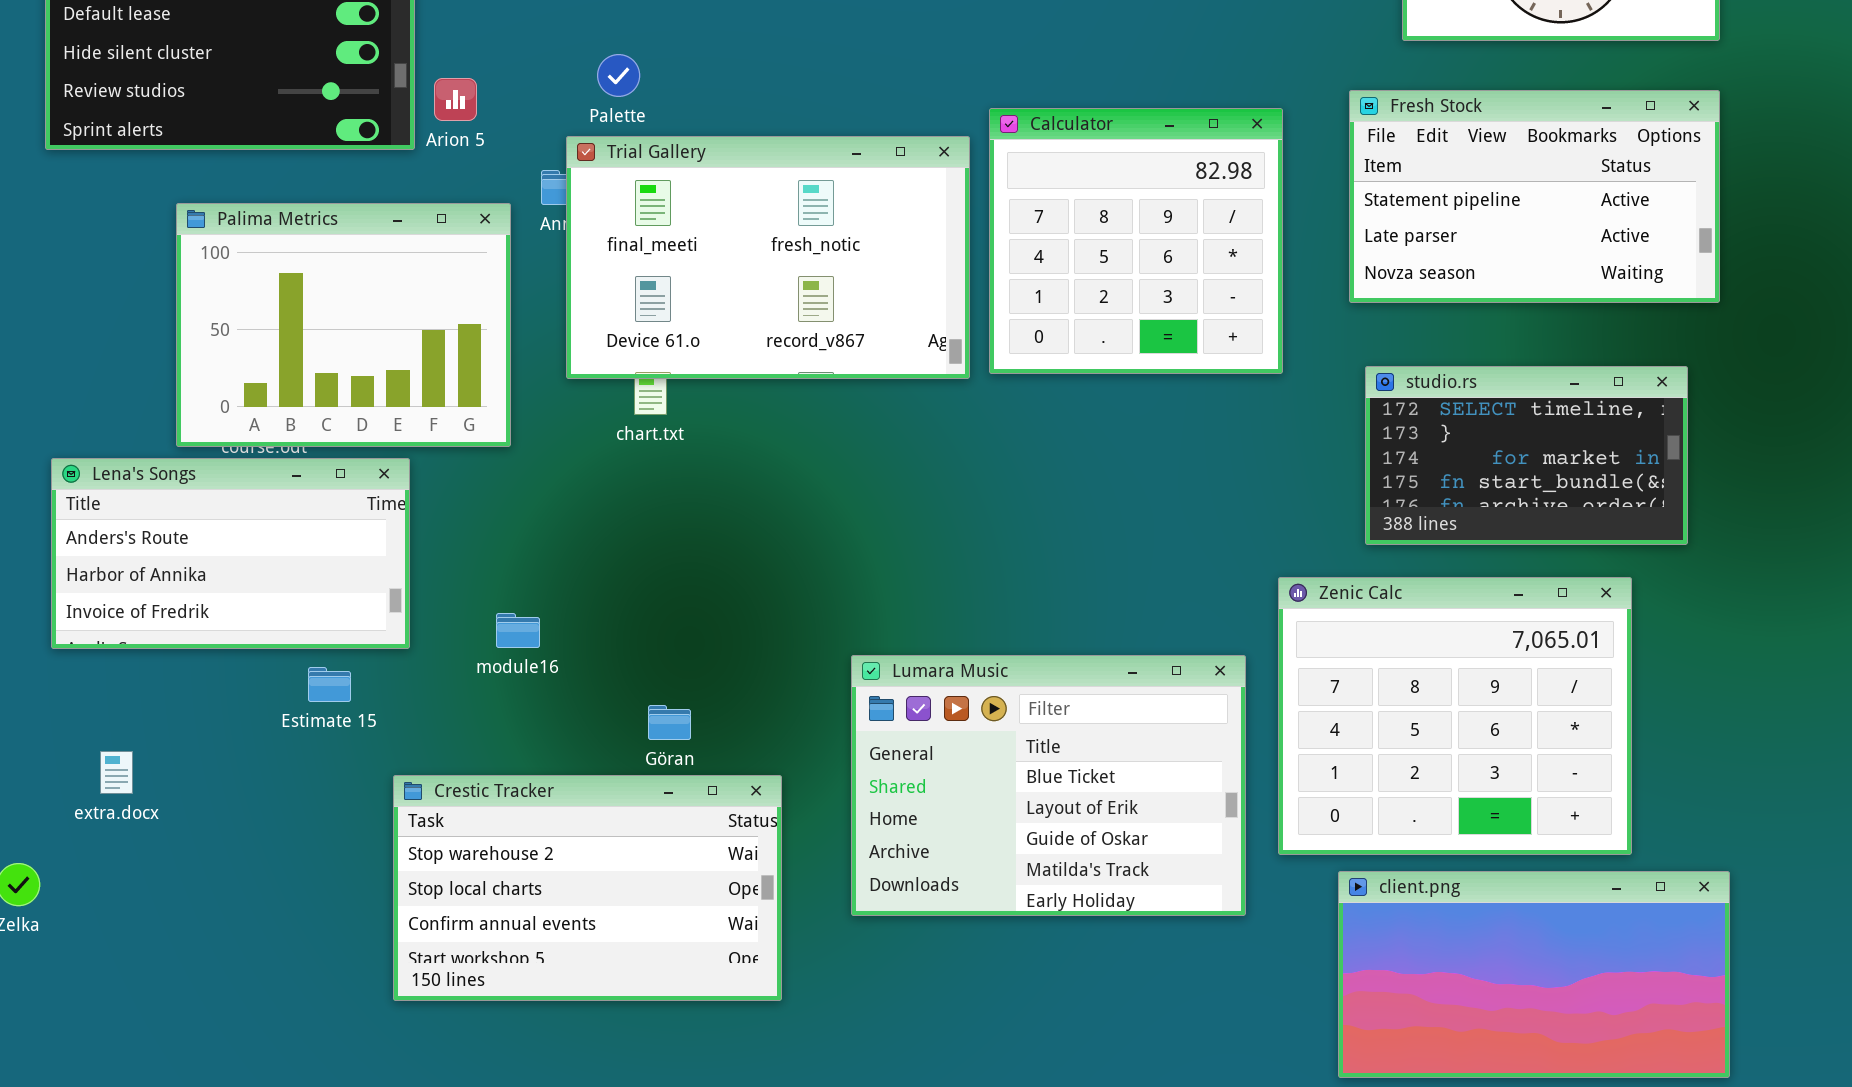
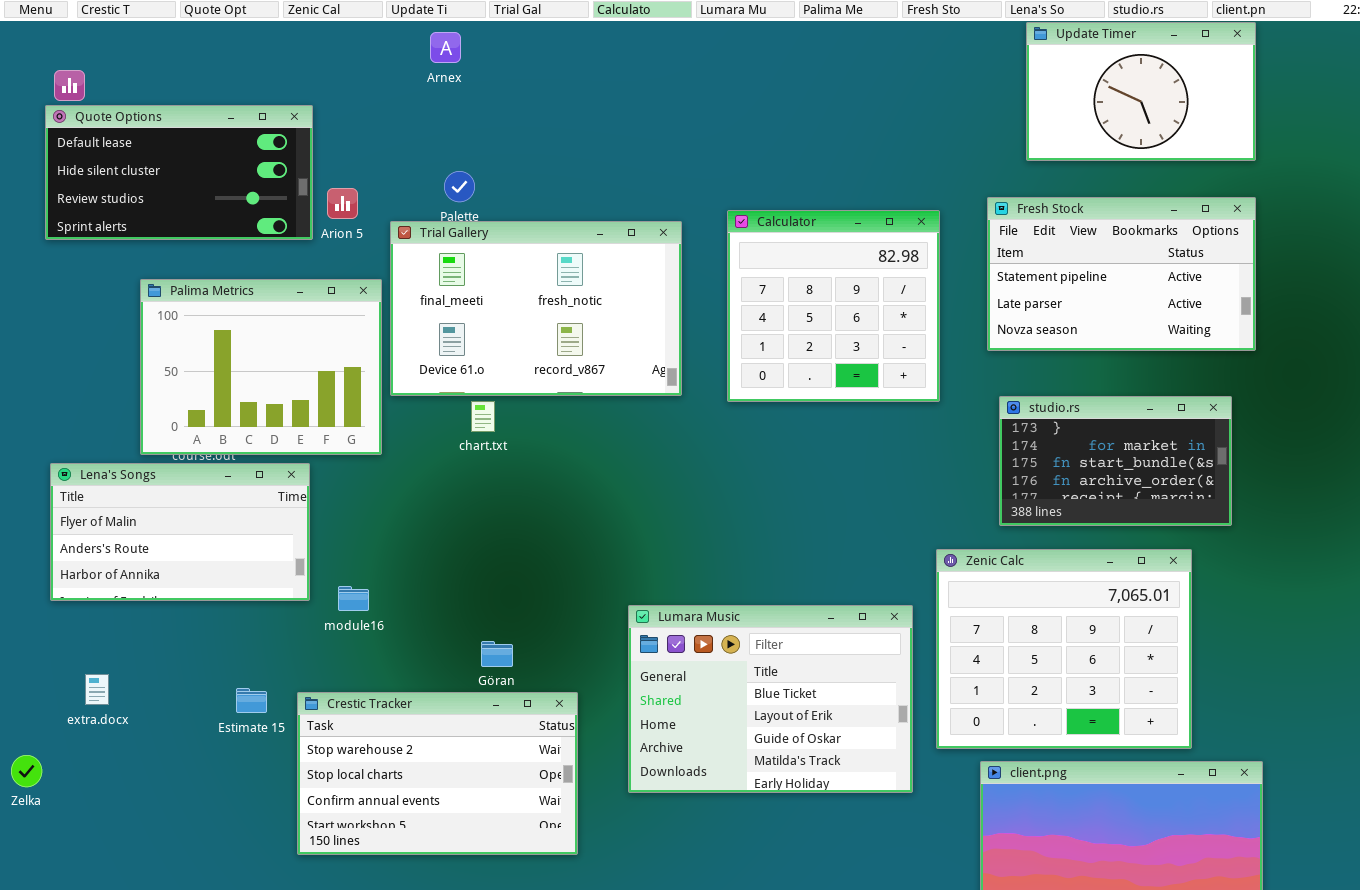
Trial Gallery: [566,136,970,379] -> [390,221,682,396], moved
studio.rs: [1365,366,1688,545] -> [999,396,1232,526], scrolled down 1 row
Lena's Songs: [51,458,410,649] -> [50,463,310,601], scrolled up 1 row
module16: [496,613,540,648] -> [338,586,369,611], moved
Estimate 15: [308,667,351,702] -> [236,688,267,713], moved

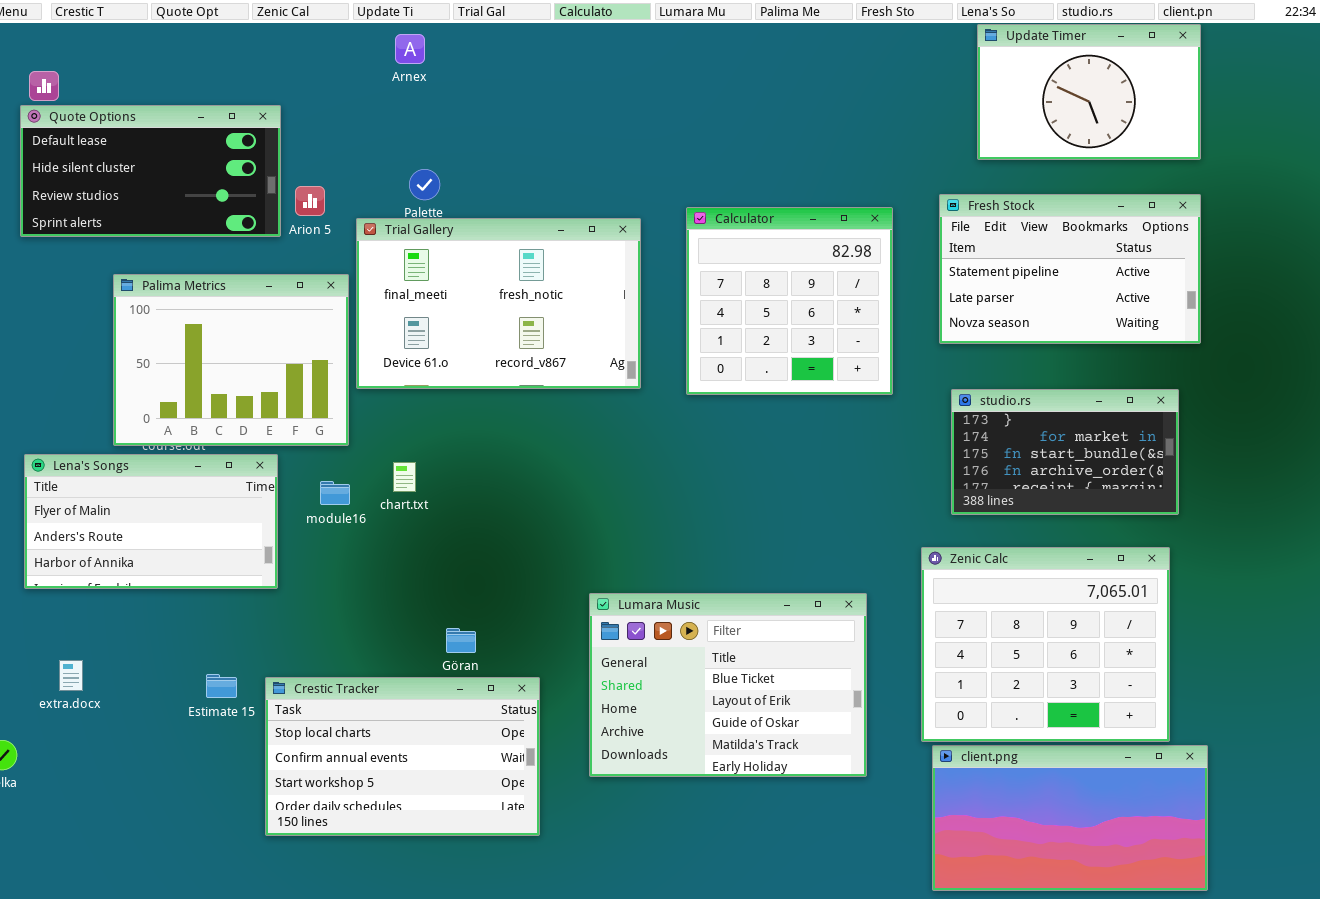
chart.txt: [471,401,495,432] -> [393,462,416,492], moved
Zenic Calc: [936,549,1192,749] -> [921,547,1170,742], moved
module16: [338,586,369,611] -> [320,481,350,505], moved
Crestic Tracker: [297,692,578,855] -> [265,677,540,836], scrolled down 1 row

